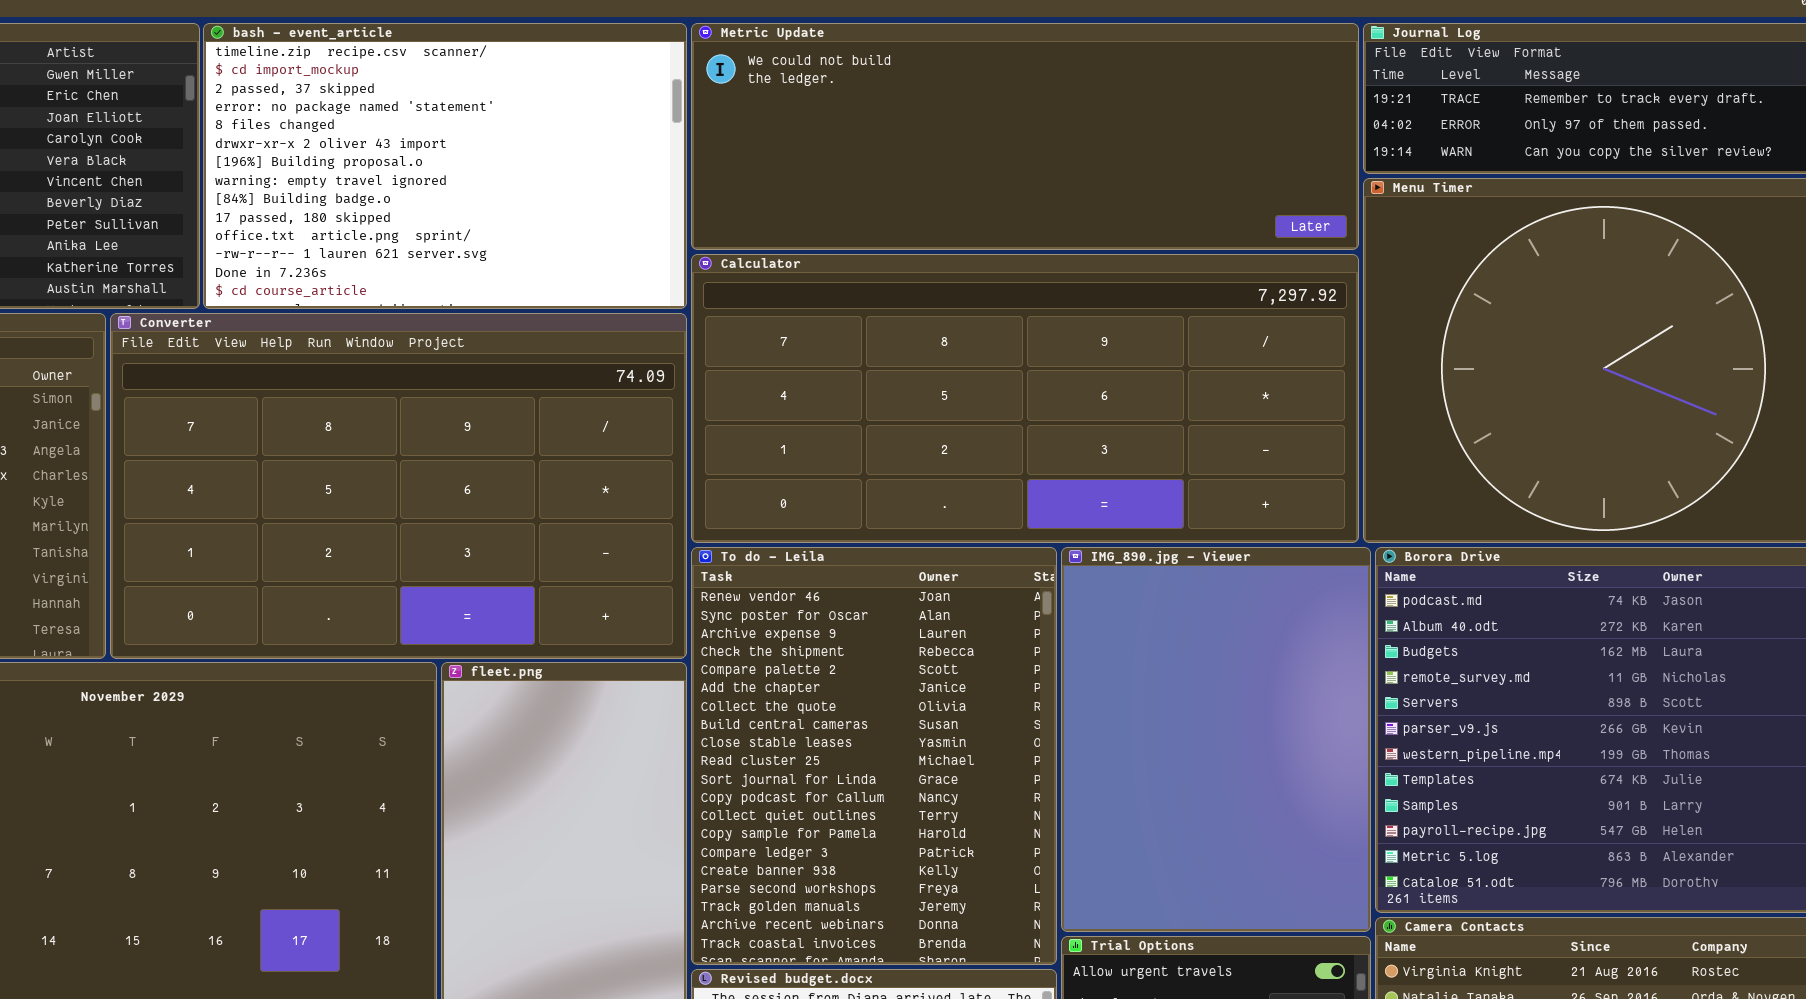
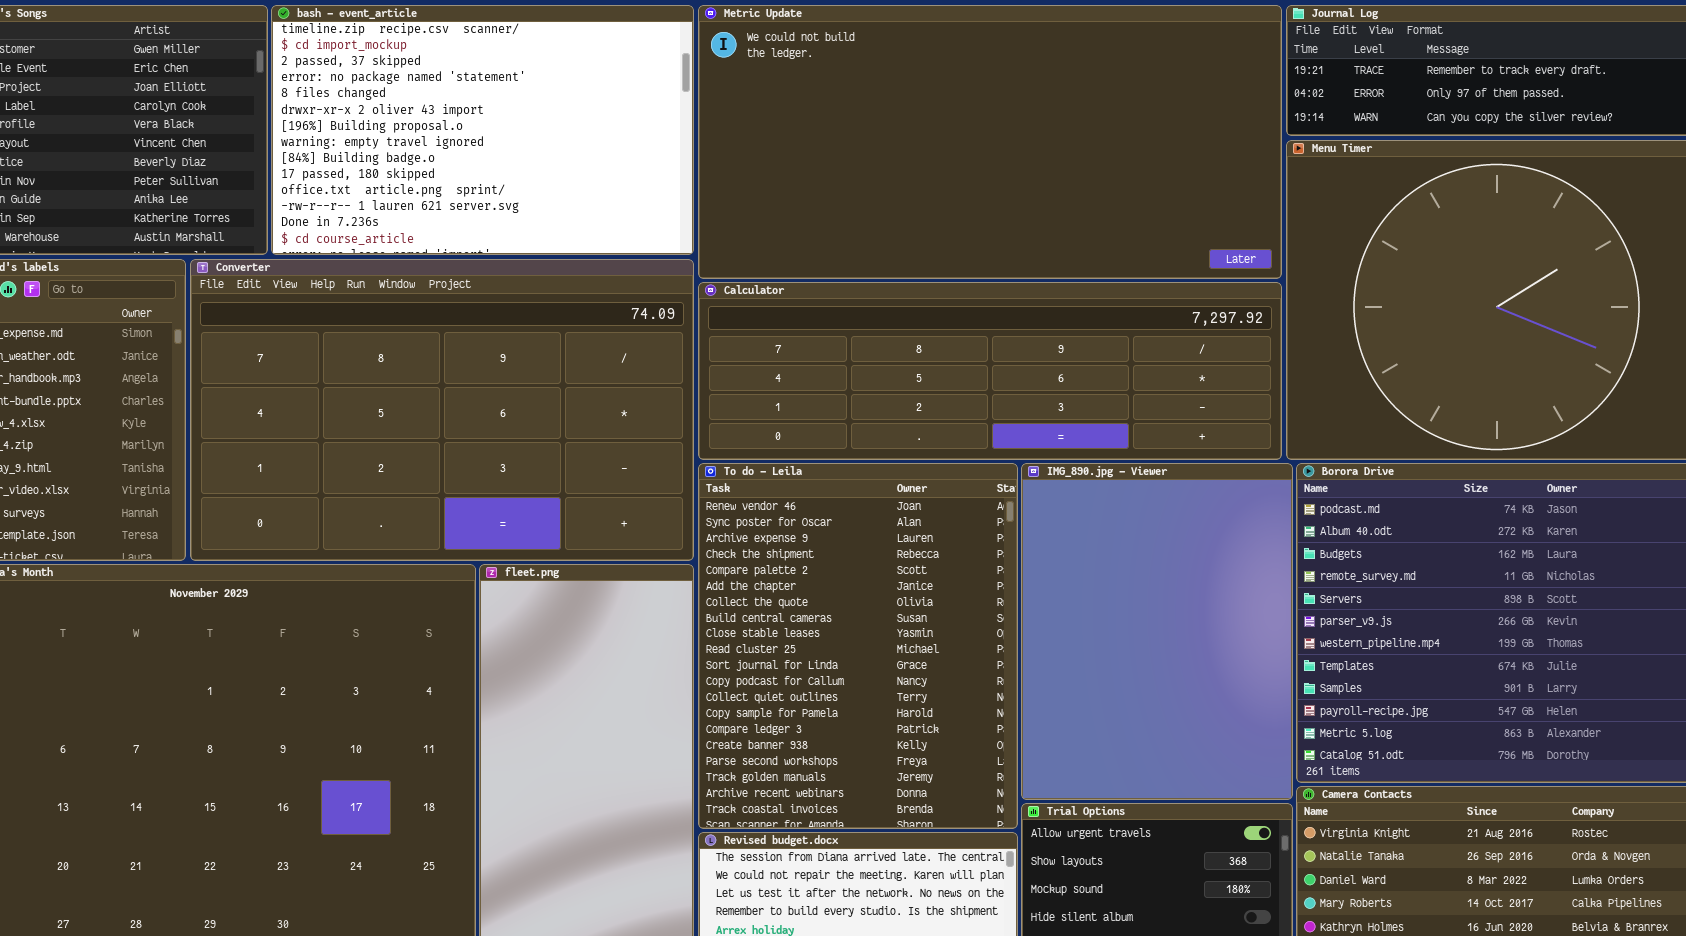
Metric Update: [691,23,1359,250] -> [698,5,1282,279], resized
Calculator: [691,254,1359,543] -> [698,282,1282,460], resized

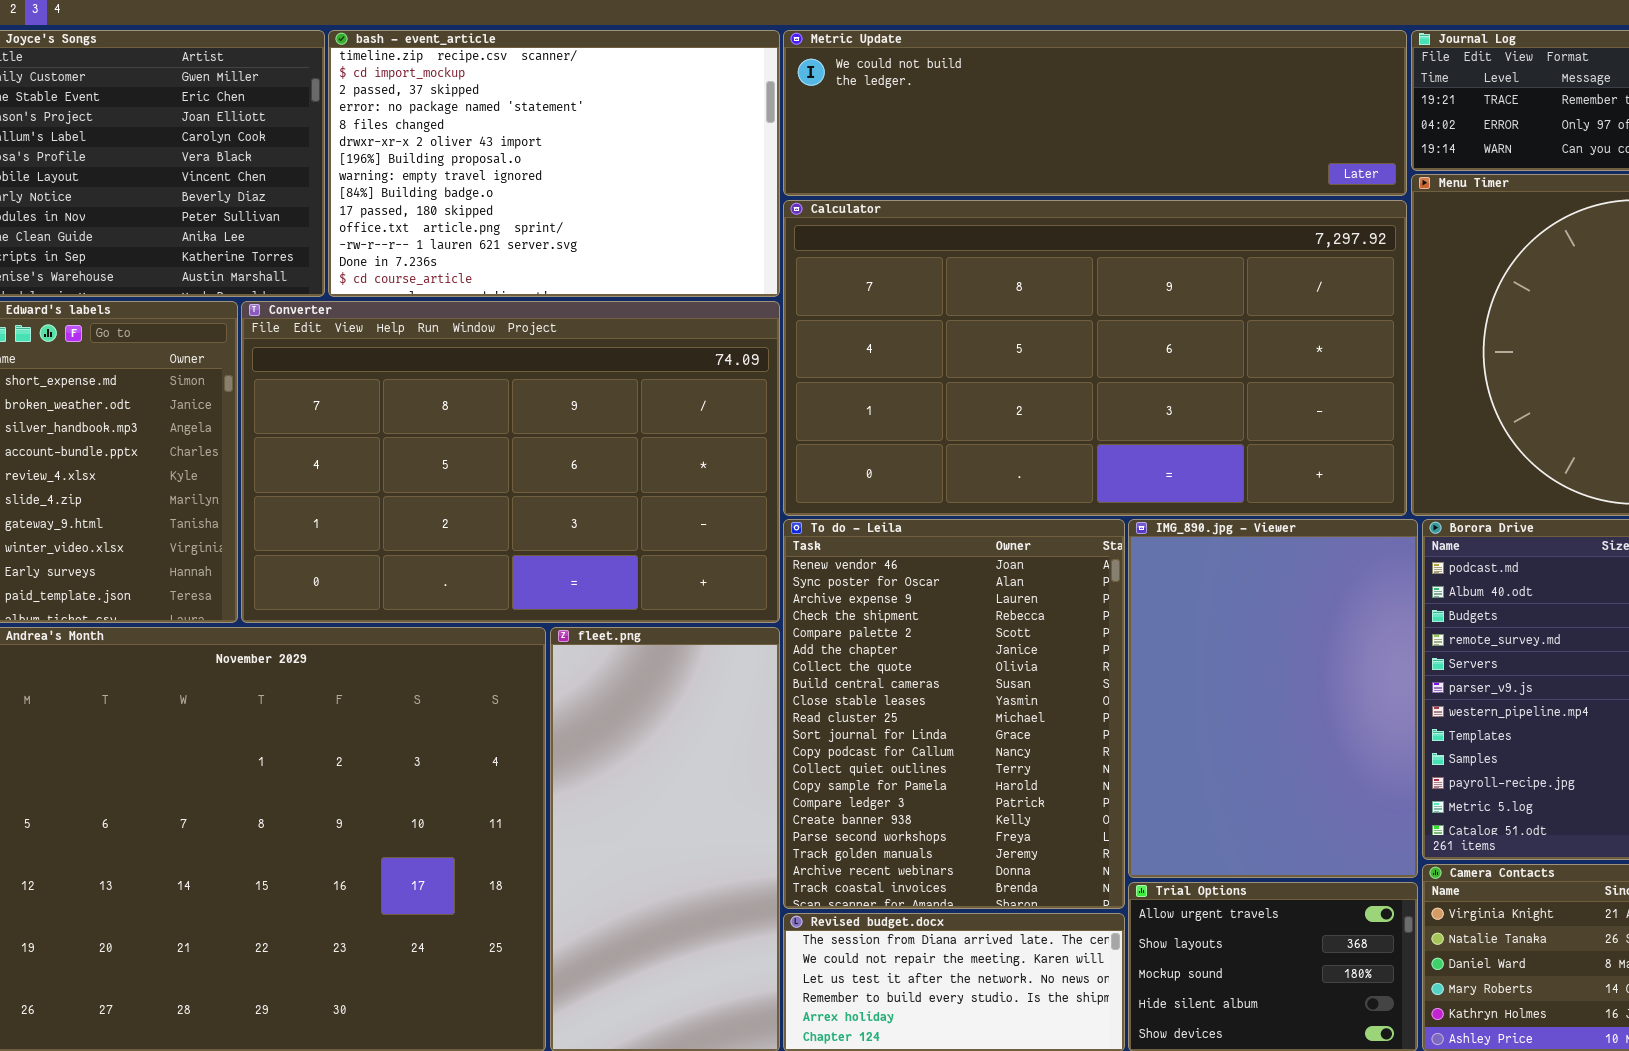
Metric Update: [698,5,1282,279] -> [783,30,1407,196], resized
Calculator: [698,282,1282,460] -> [783,200,1407,516], resized

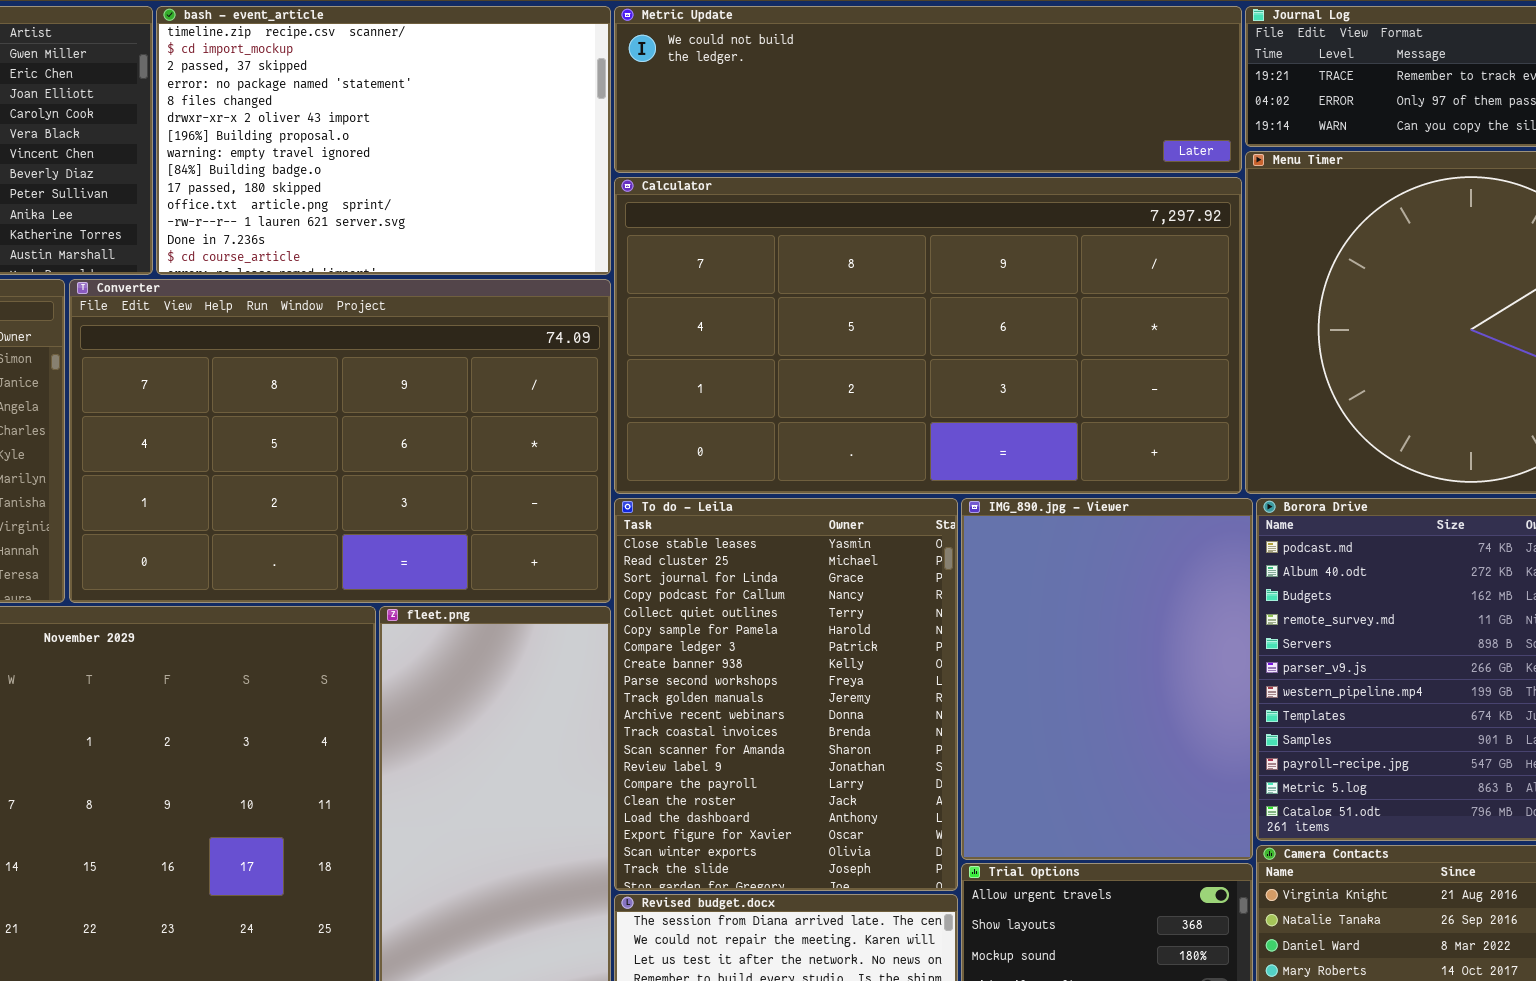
To do - Leila: [783,519,1125,909] -> [614,498,958,891], scrolled down 8 rows

